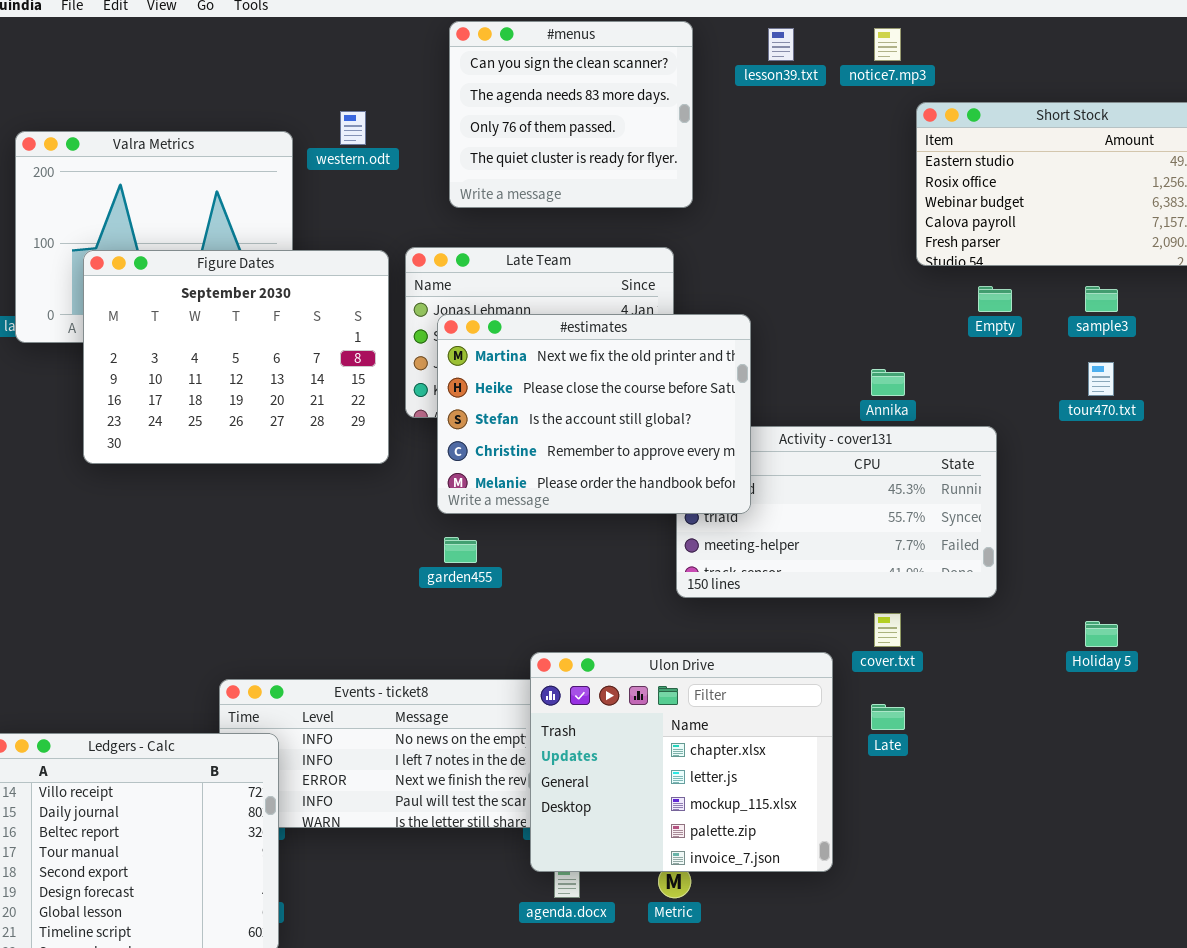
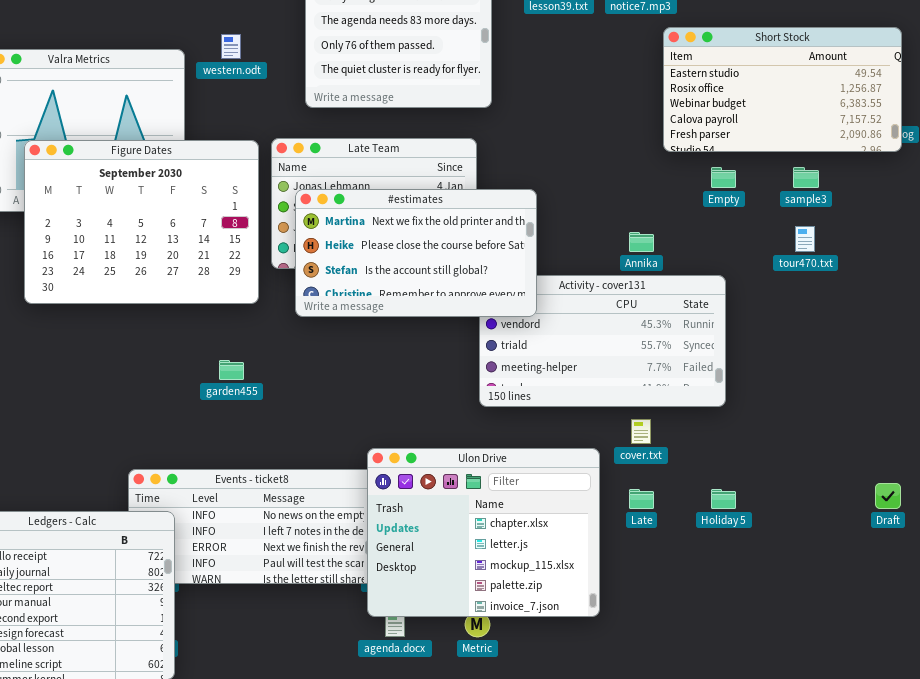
#estimates: [437,314,751,514] -> [295,189,537,317], resized
garden455: [444,537,477,563] -> [219,360,244,380], moved
Holiday 5: [1085,621,1118,647] -> [711,489,736,509], moved

